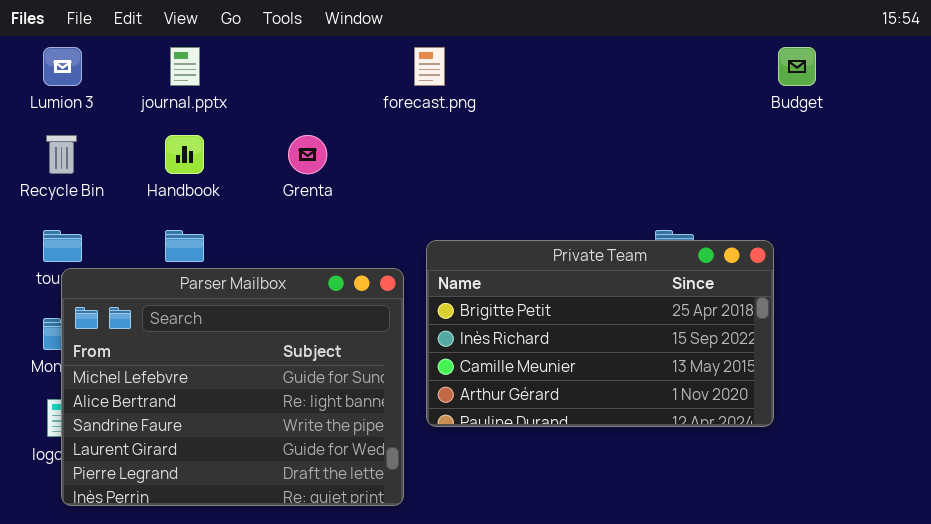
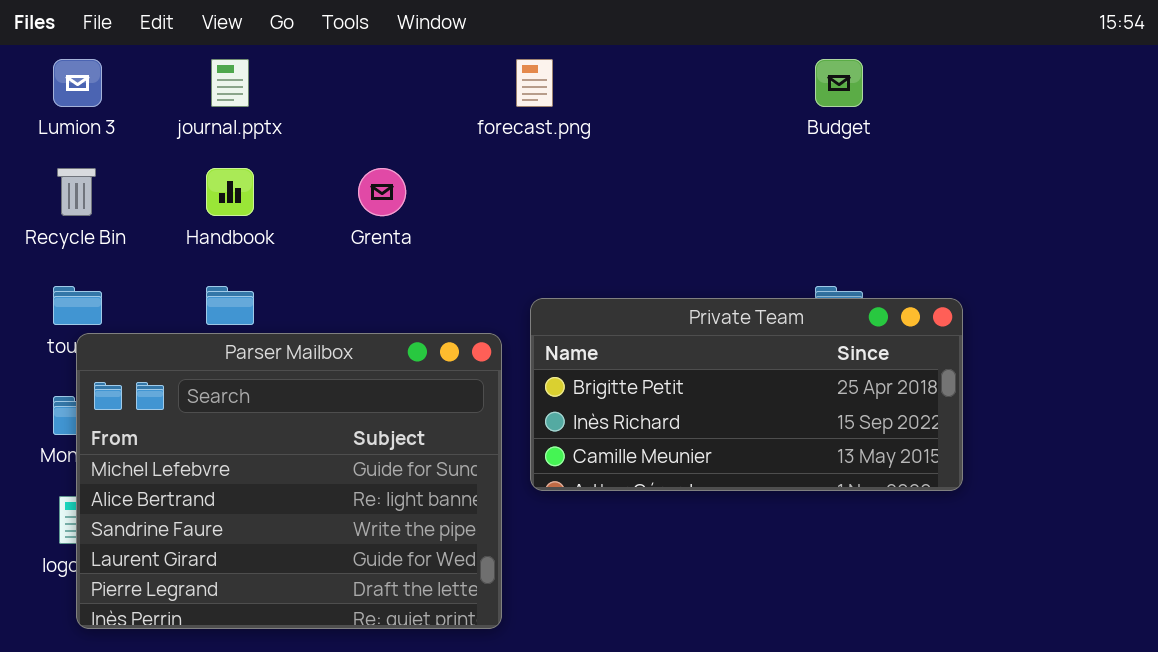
Budget: [778,47,816,86] -> [815,59,863,107], moved
Private Team: [426,240,774,427] -> [530,298,963,491], resized

